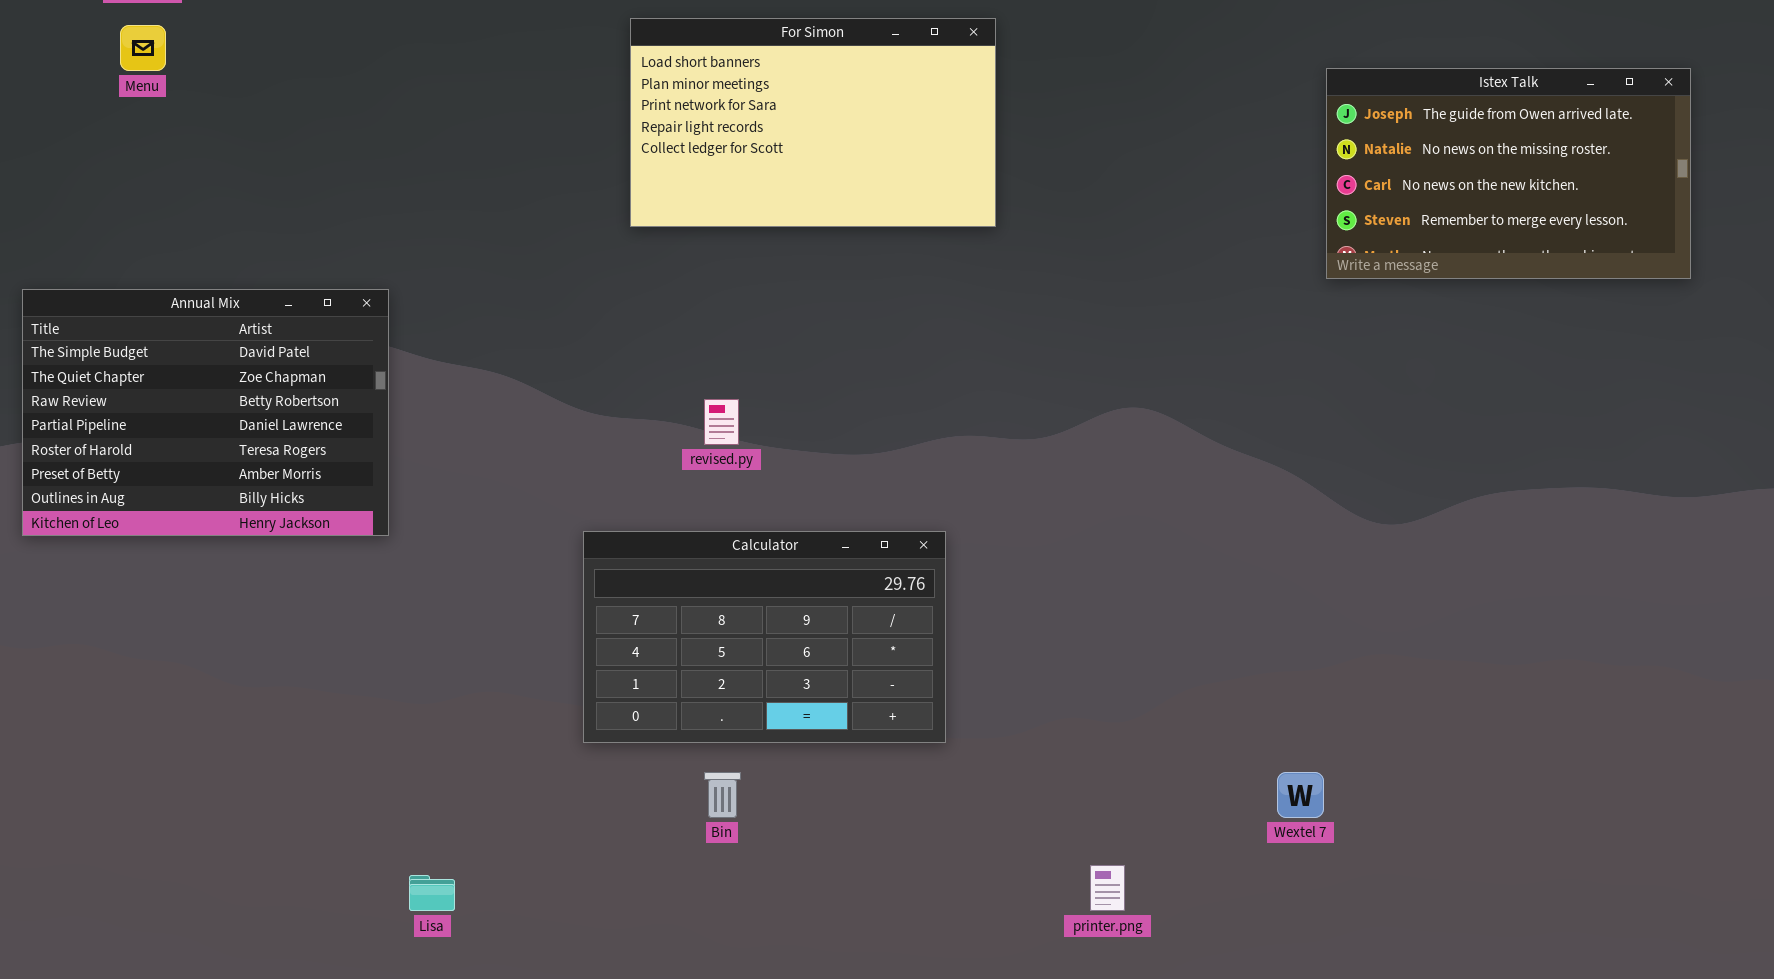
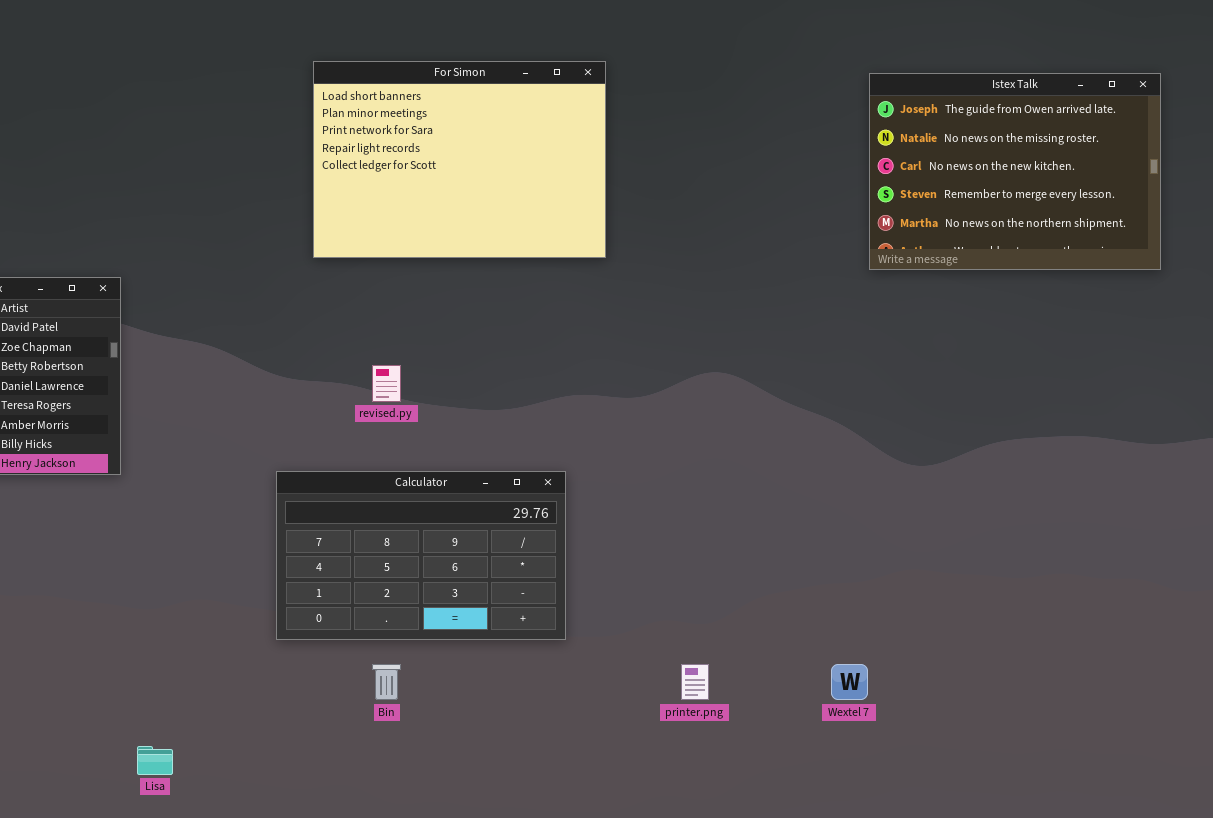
For Simon: [630,18,996,227] -> [313,61,606,258], resized
Istex Talk: [1326,68,1691,279] -> [869,73,1161,270], resized
printer.png: [1090,865,1125,911] -> [681,664,709,700], moved

